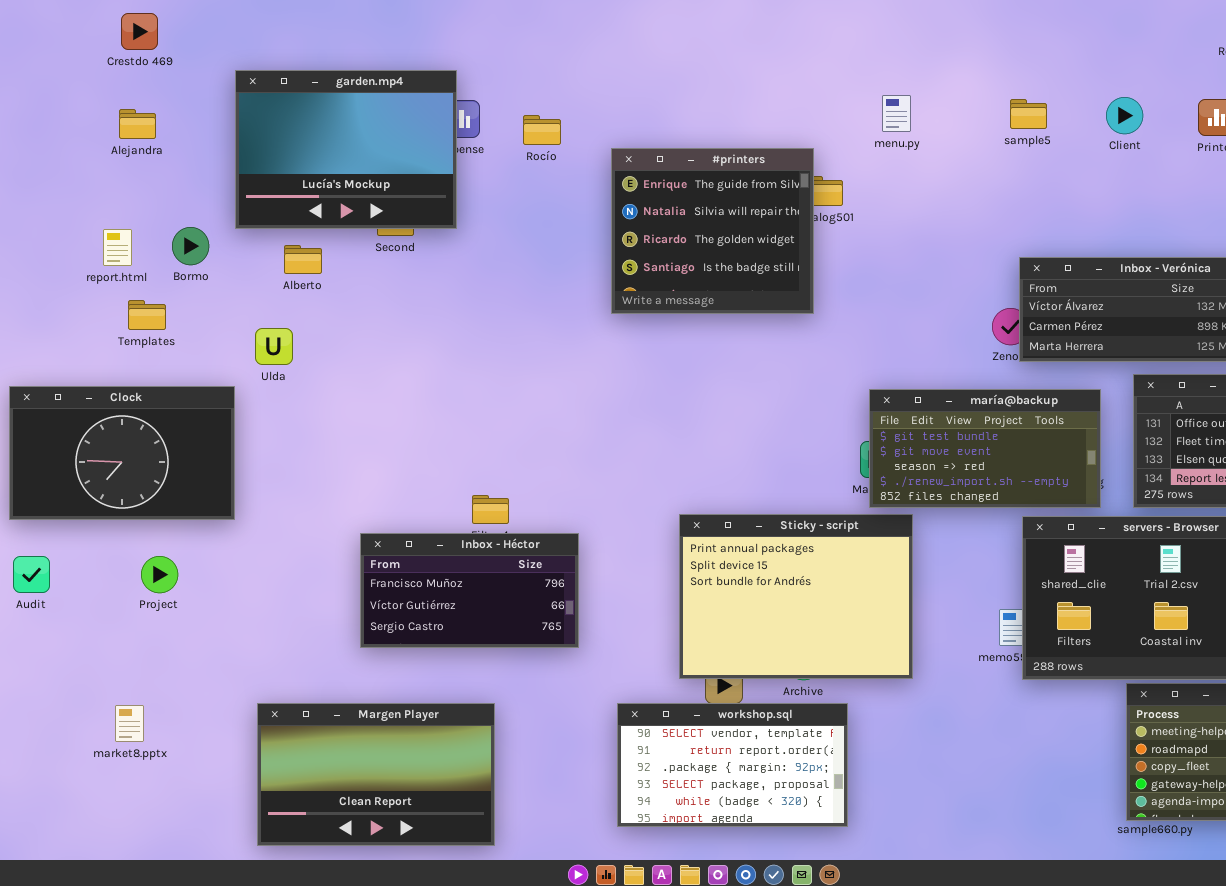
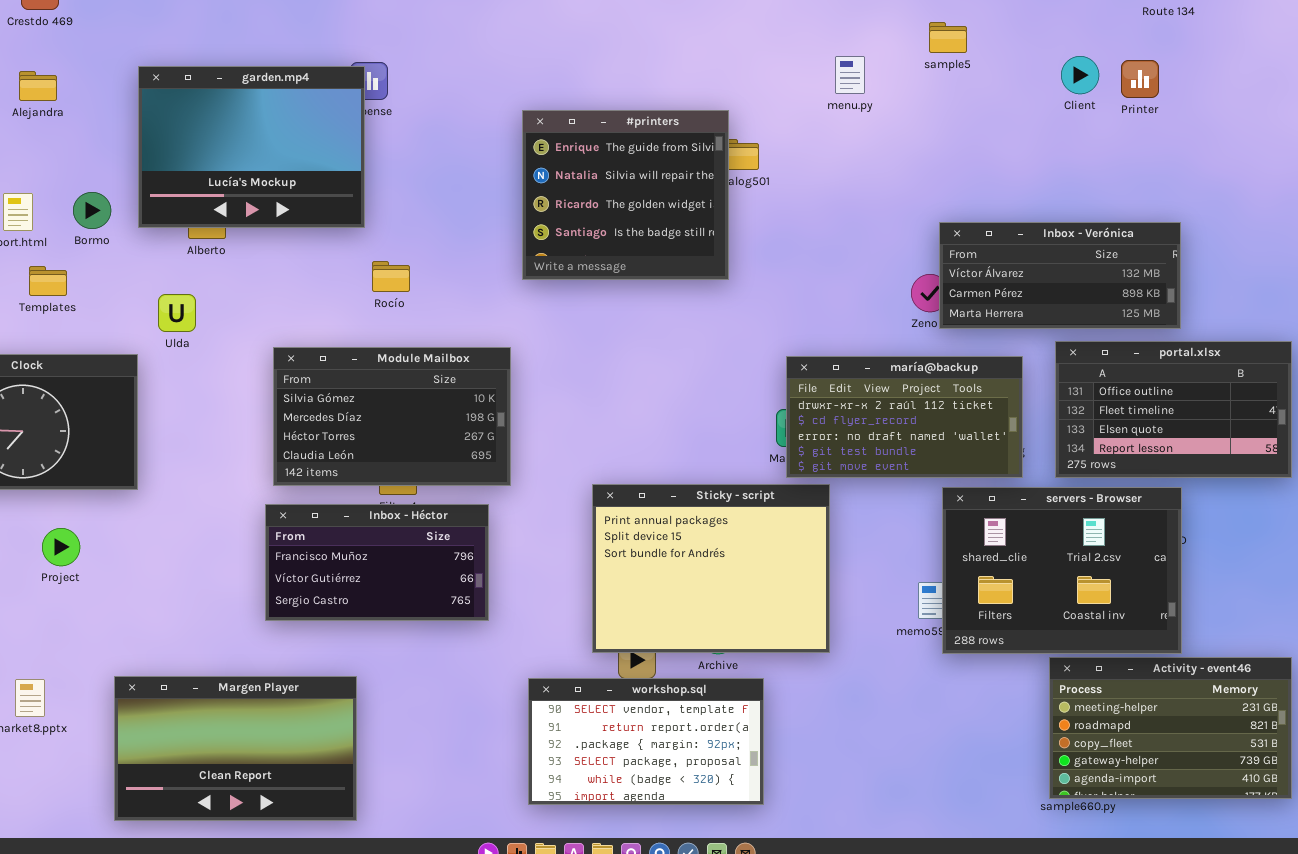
garden.mp4: [235,70,457,229] -> [138,66,365,228], moved
menu.py: [882,95,911,132] -> [835,56,865,94], moved
Client: [1106,97,1143,134] -> [1061,56,1099,94], moved
sample5: [1010,99,1047,129] -> [929,22,967,53], moved
Rocío: [523,115,561,145] -> [372,261,410,292], moved
Module Mailbox: none -> [273,347,511,486], opened
maría@backup: [869,389,1101,508] -> [786,356,1023,478], scrolled up 3 rows
Margen Player: [257,703,495,846] -> [114,676,357,821], moved

